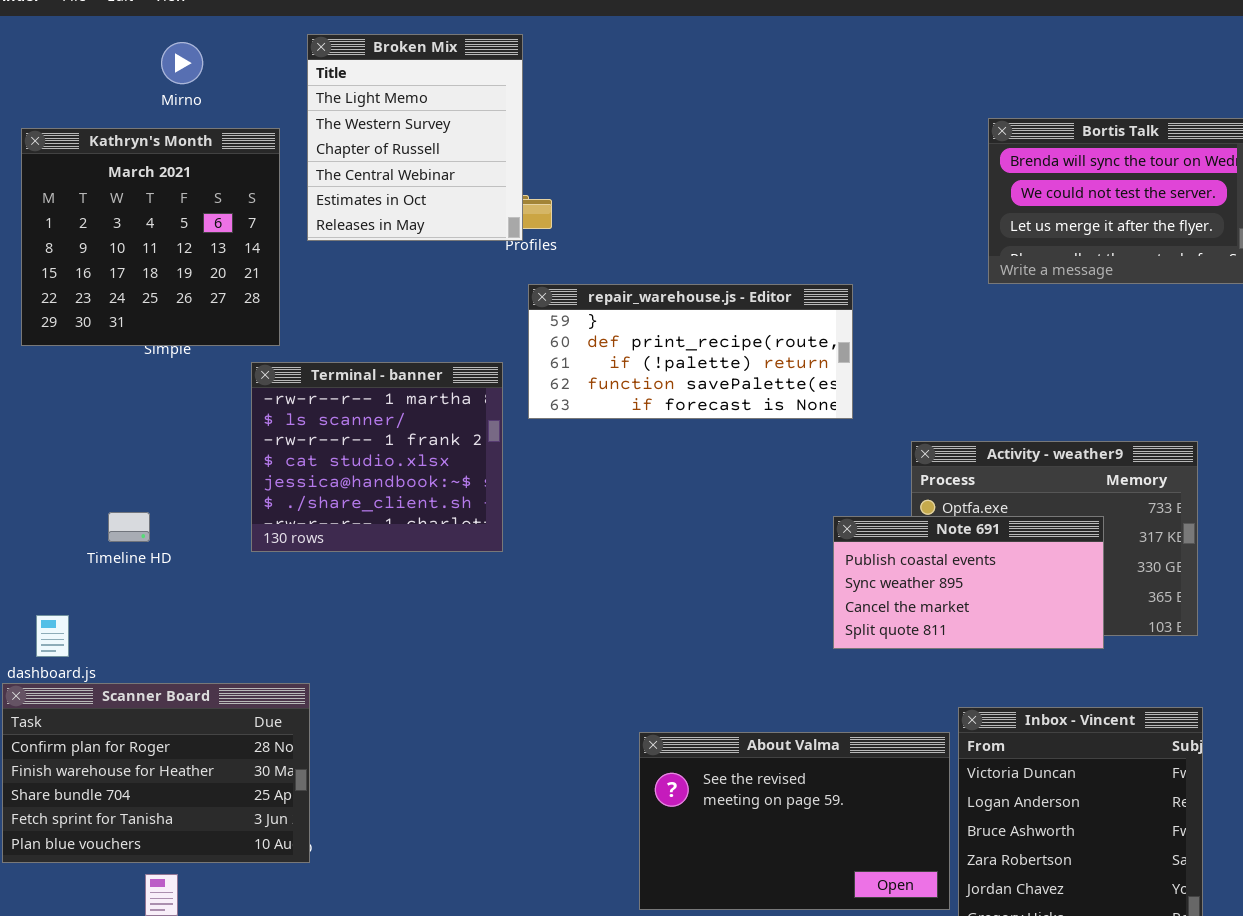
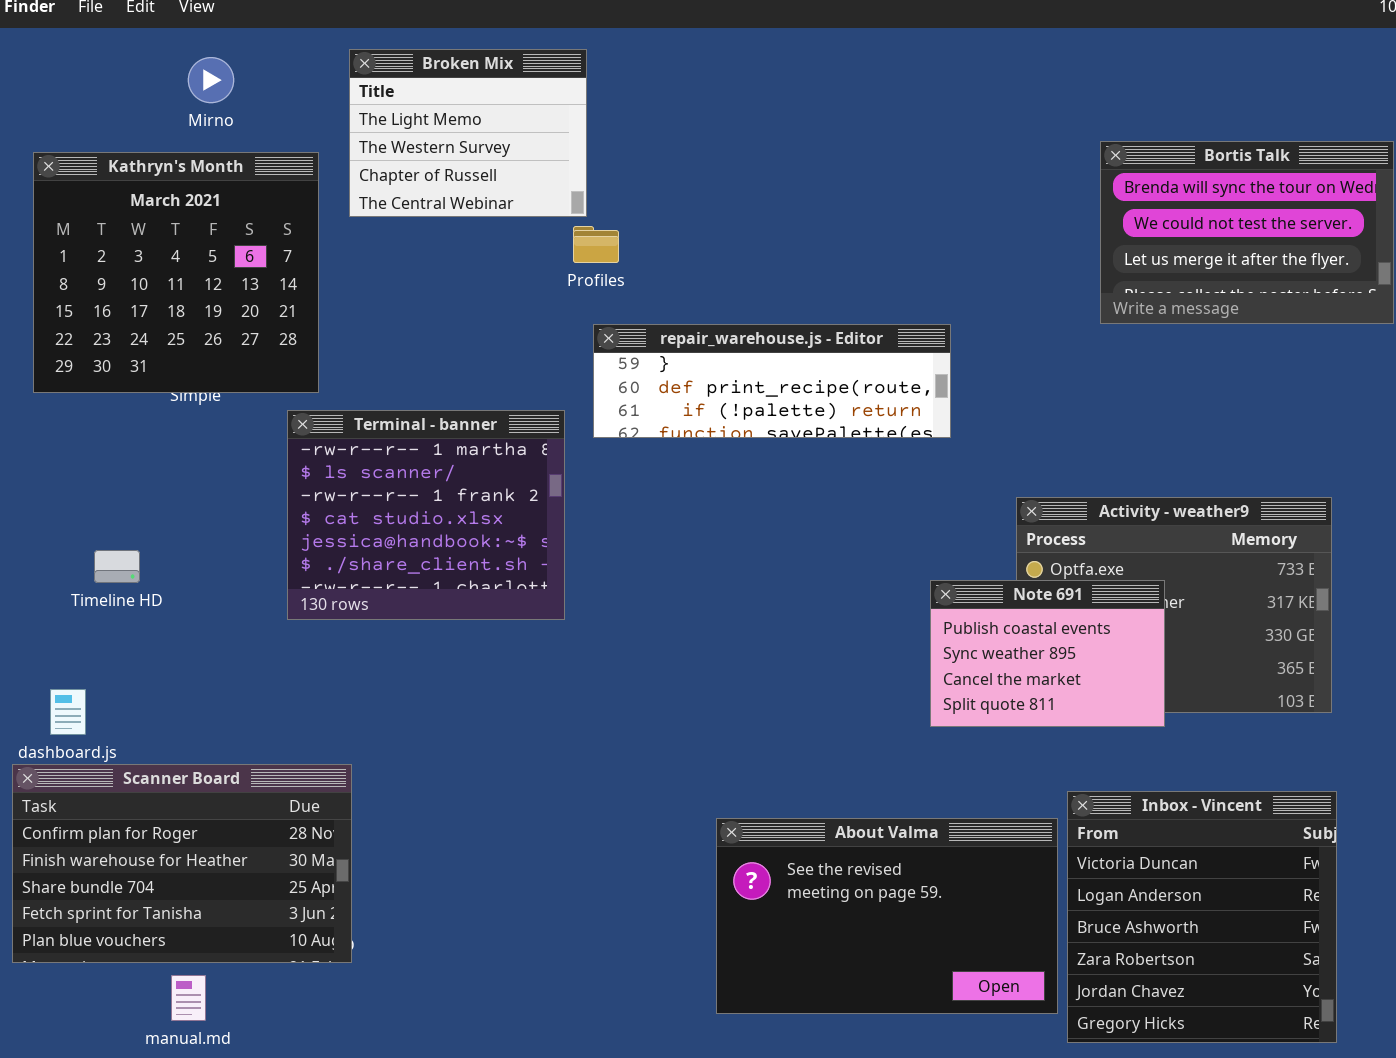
Broken Mix: [307,34,523,241] -> [349,49,587,217], resized
repair_warehouse.js - Editor: [528,284,853,419] -> [593,324,951,438], resized
Timeline HD: [108,512,150,542] -> [94,550,140,583], moved
Note 691: [833,516,1104,649] -> [930,580,1165,727], resized

